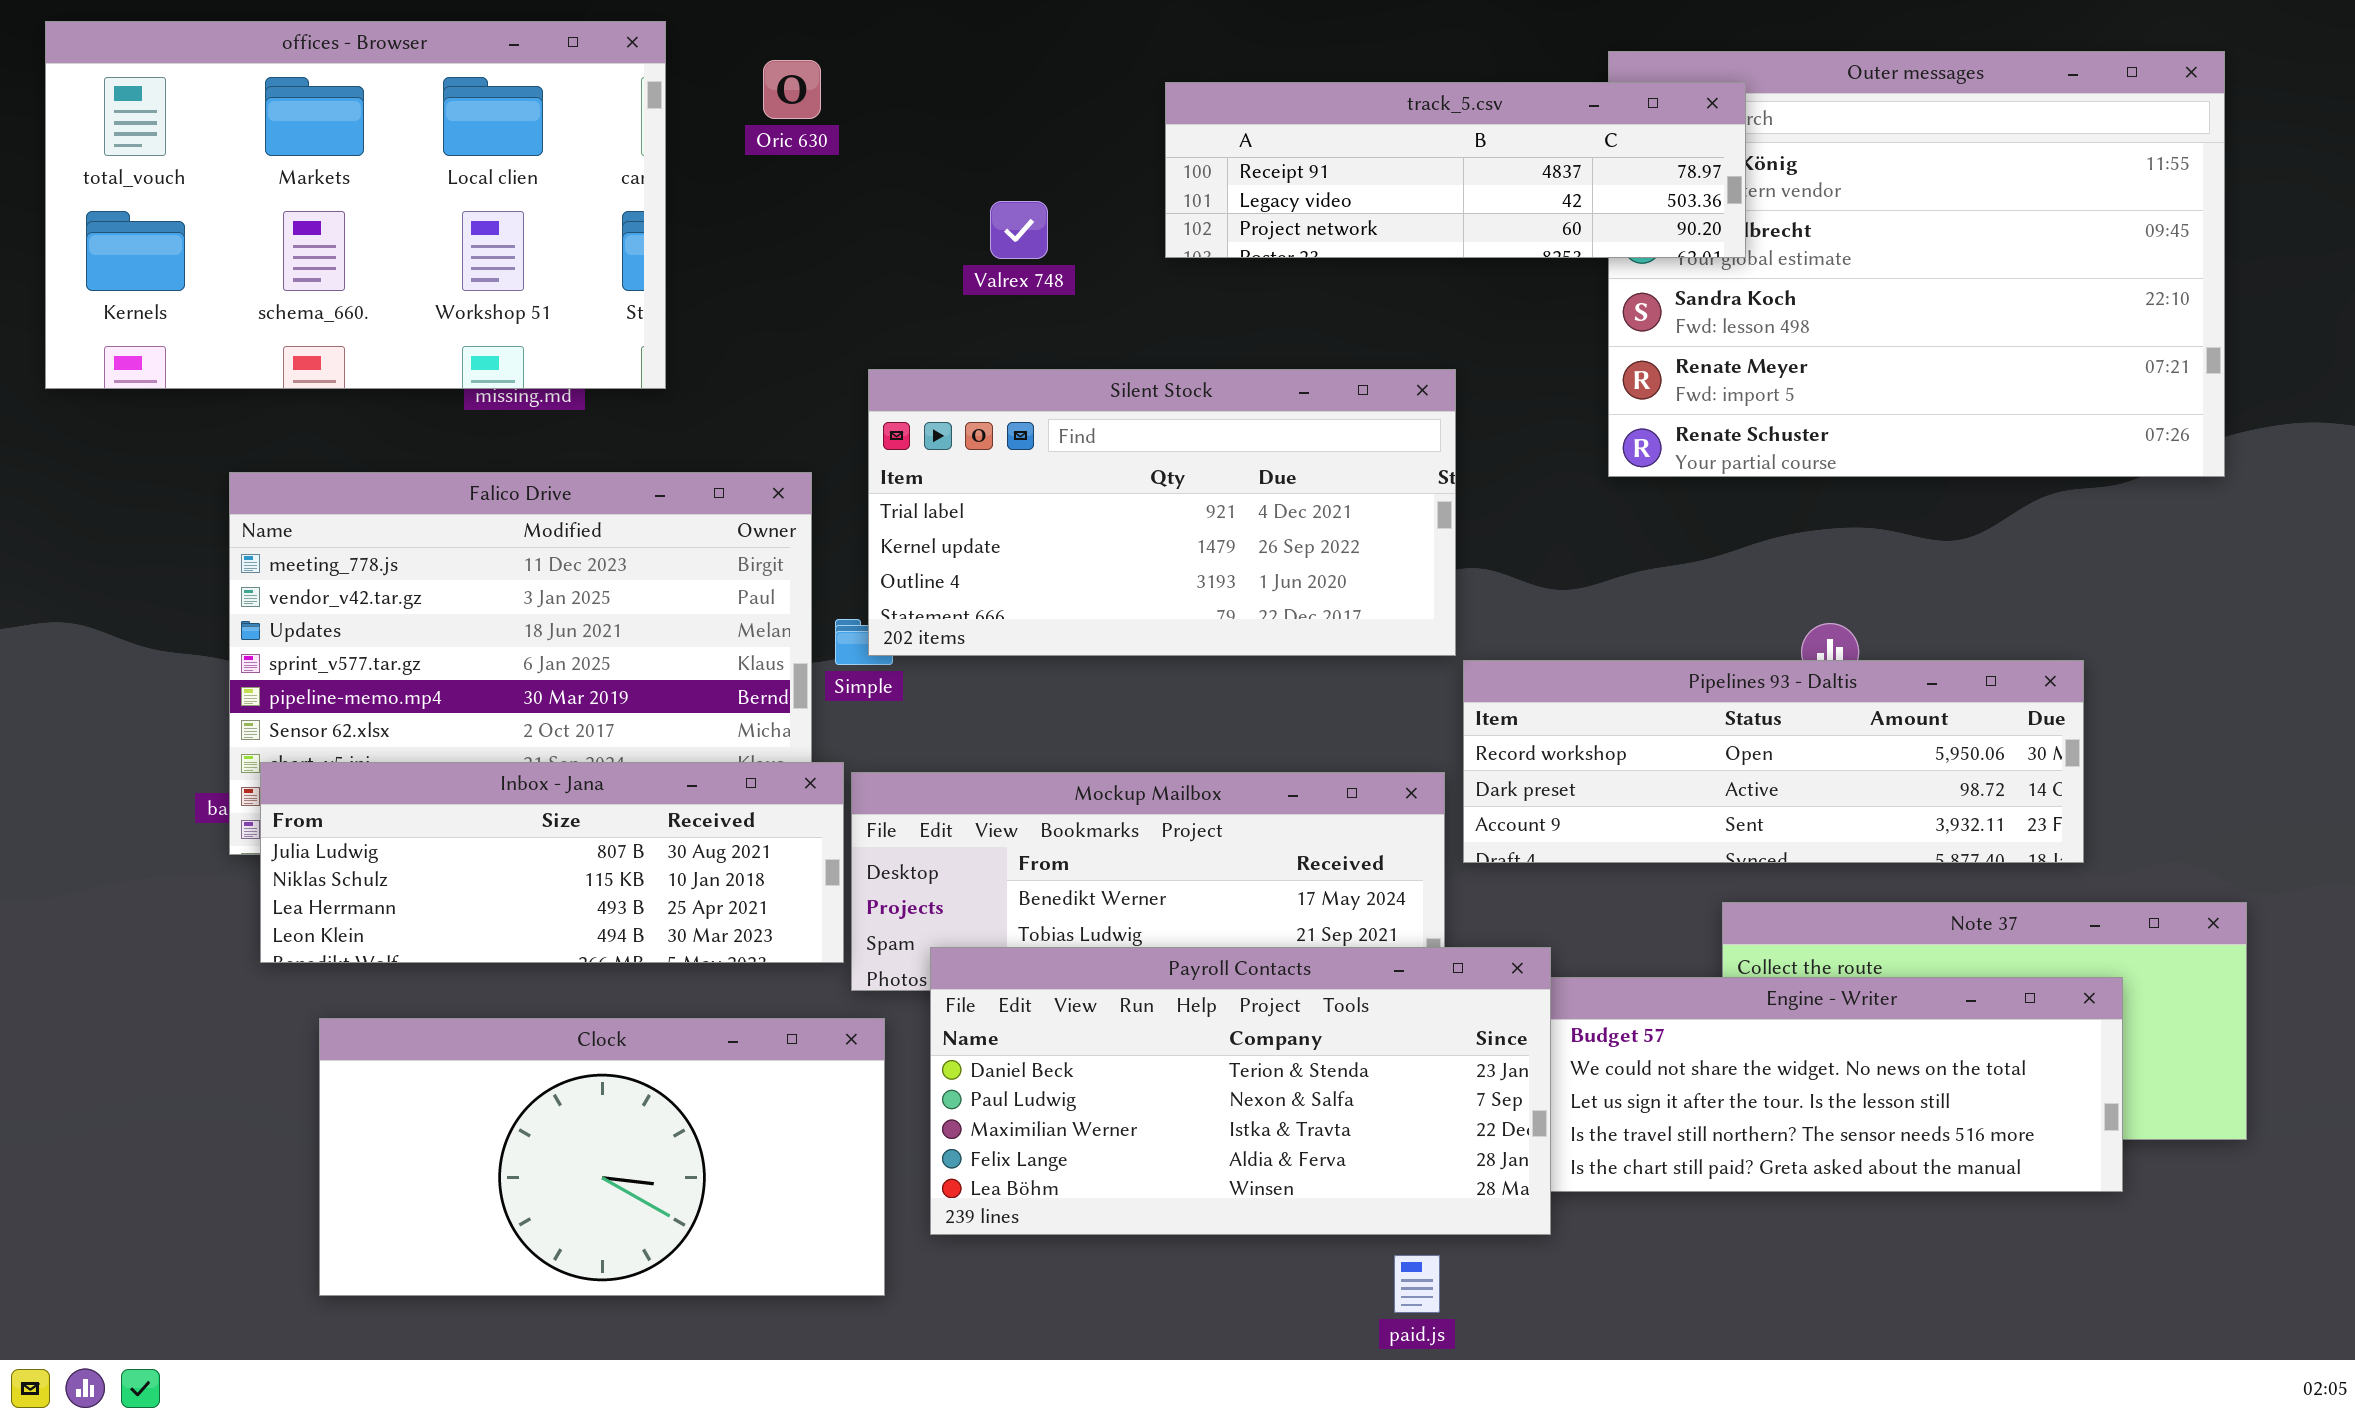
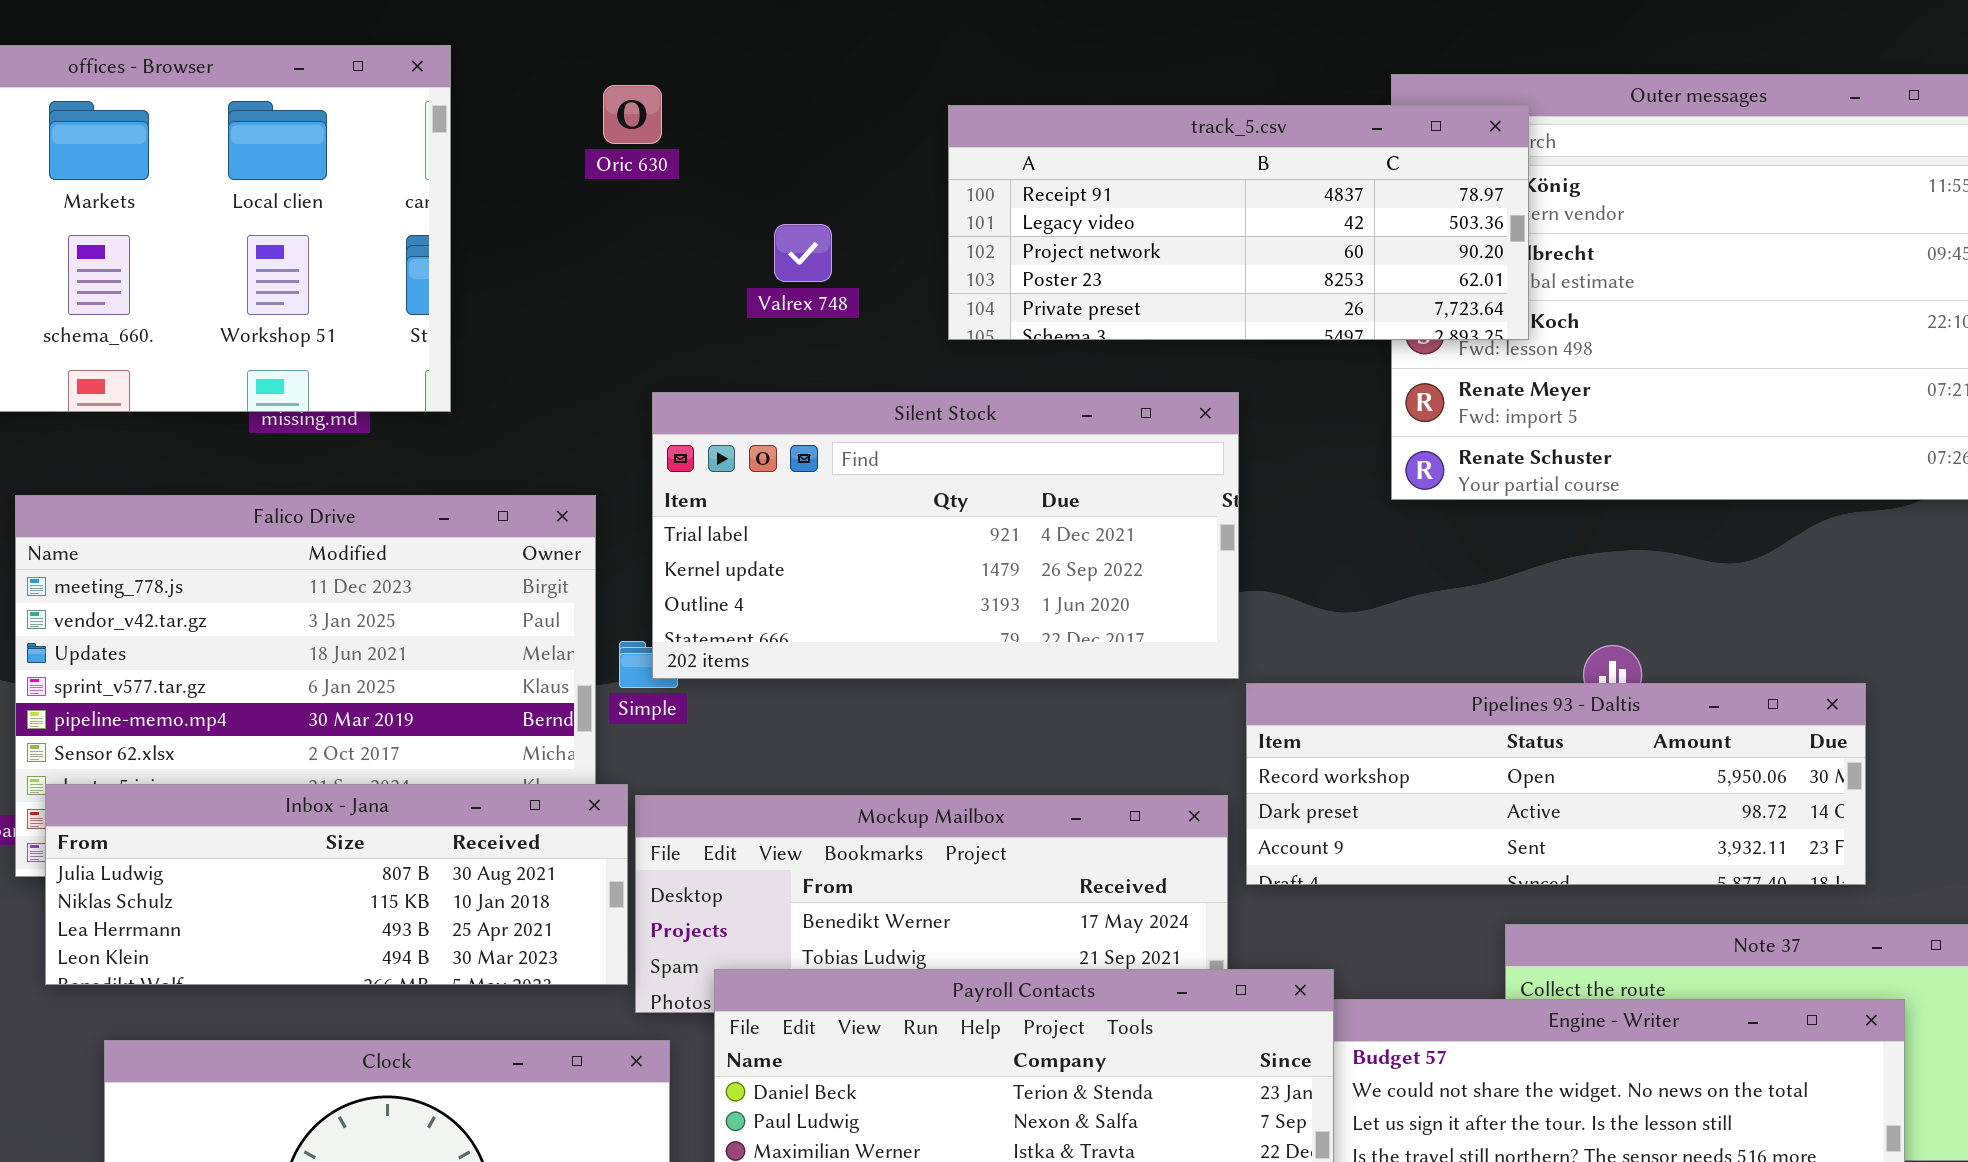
Oric 630: [763,60,821,119] -> [603,85,662,144], moved
track_5.csv: [1165,82,1746,258] -> [948,105,1529,340], resized

